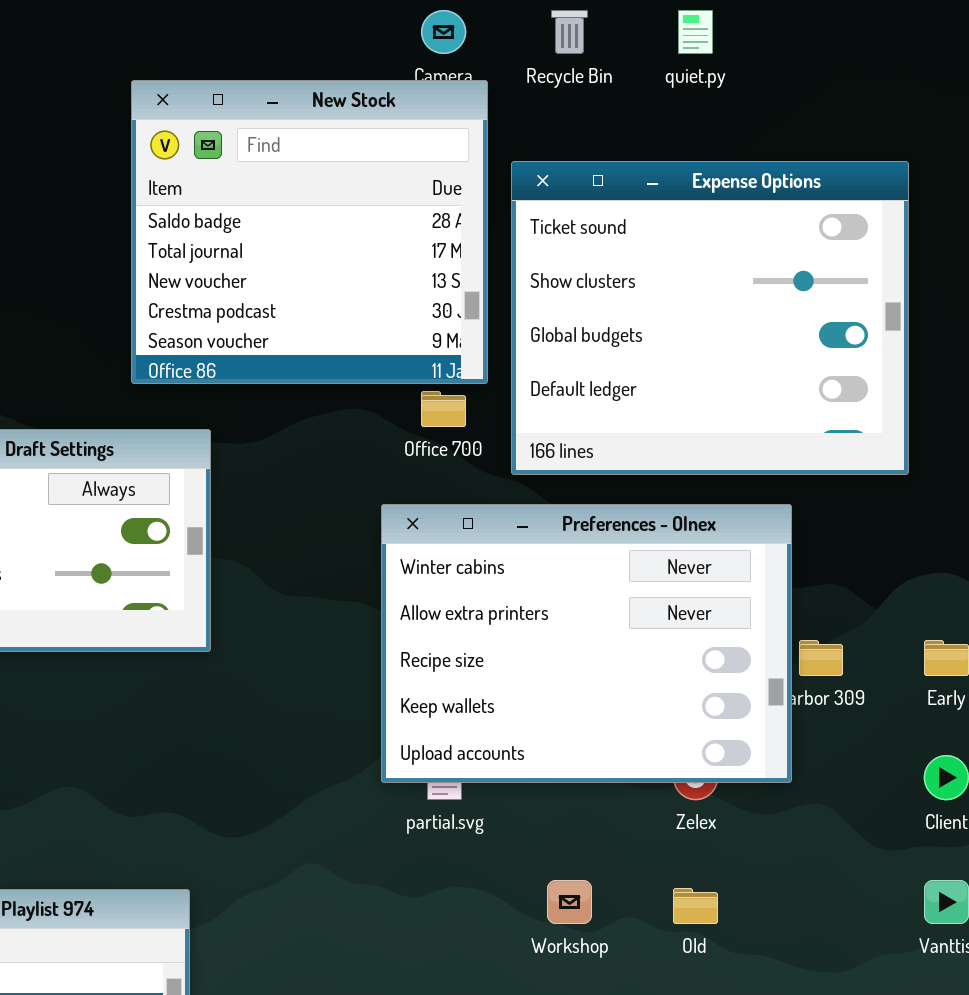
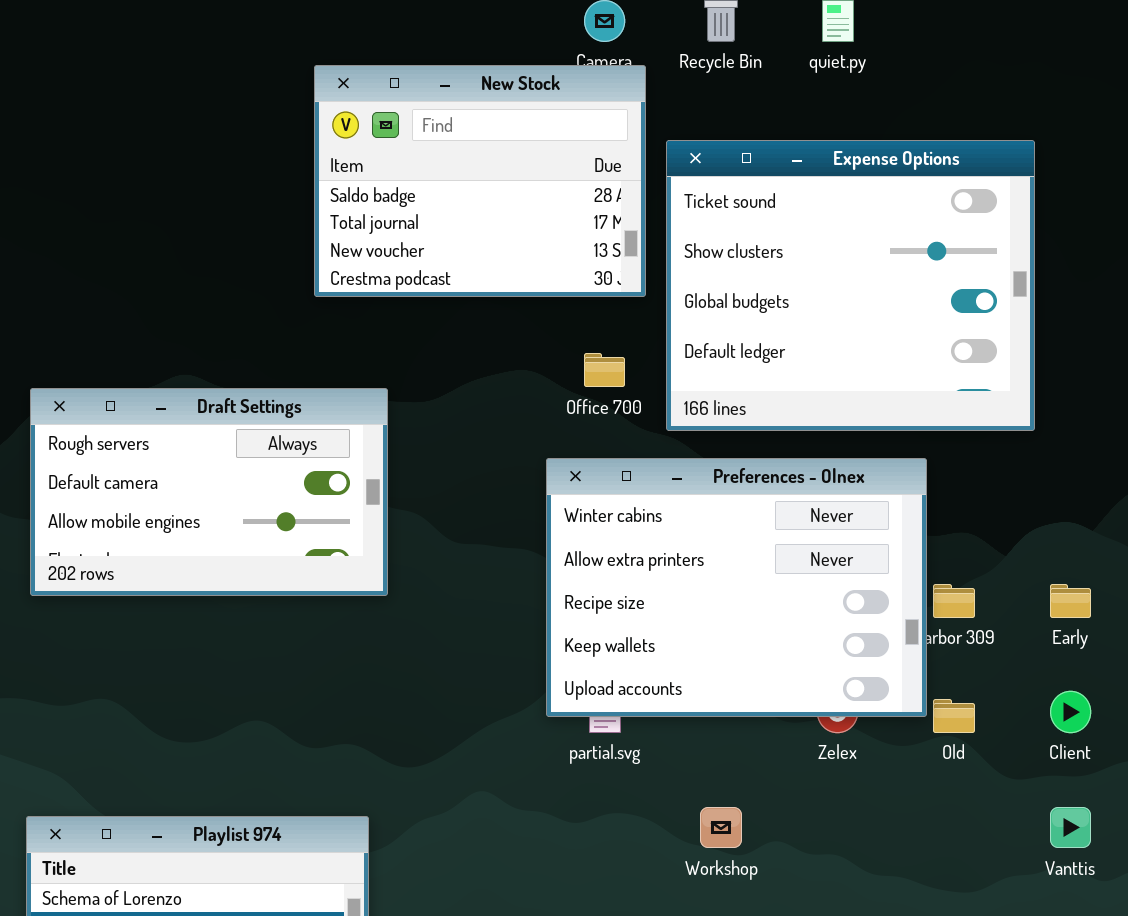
New Stock: [131,80,488,384] -> [314,65,646,297], resized
Old: [673,888,718,924] -> [933,699,975,733], moved

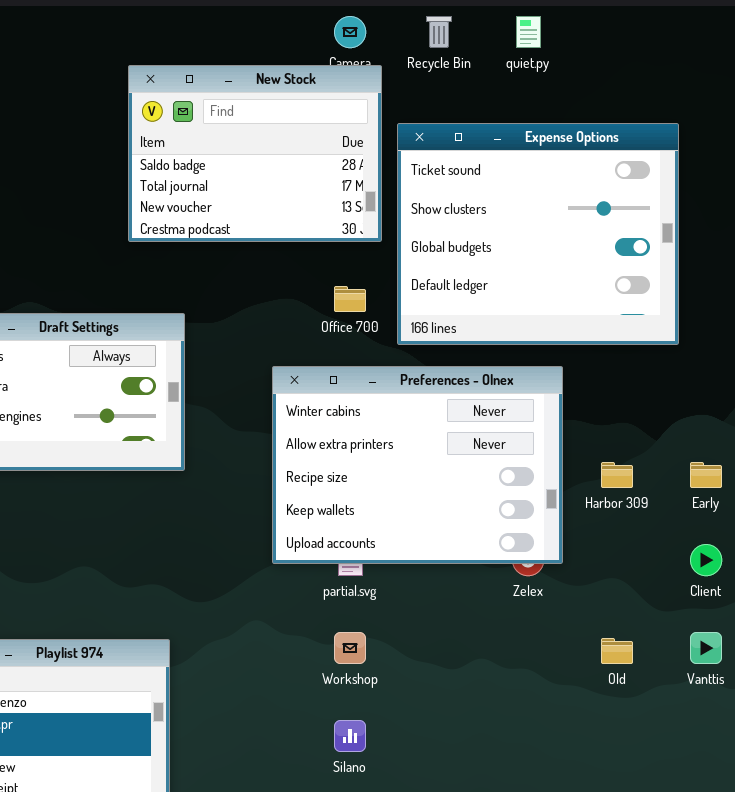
Preferences - Olnex: [546,458,927,717] -> [272,366,563,564], moved
Old: [933,699,975,733] -> [601,638,633,664], moved
Workshop: [700,807,742,848] -> [334,632,366,664], moved

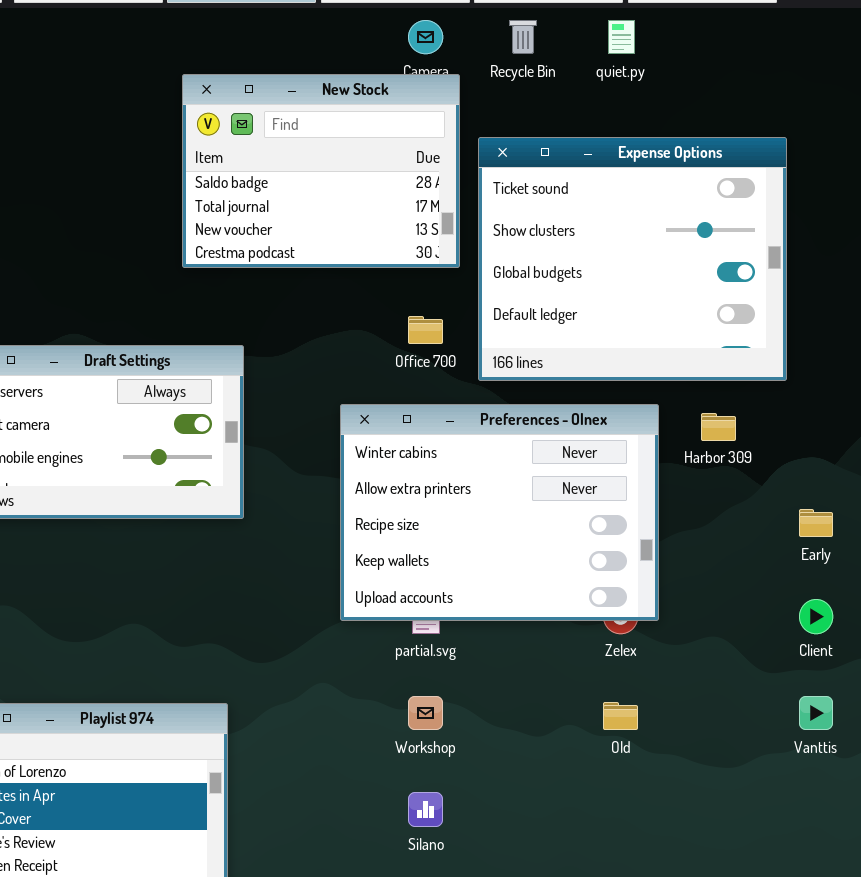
Harbor 309: [601,462,633,488] -> [701,413,736,441], moved
Old: [601,638,633,664] -> [603,702,638,730], moved

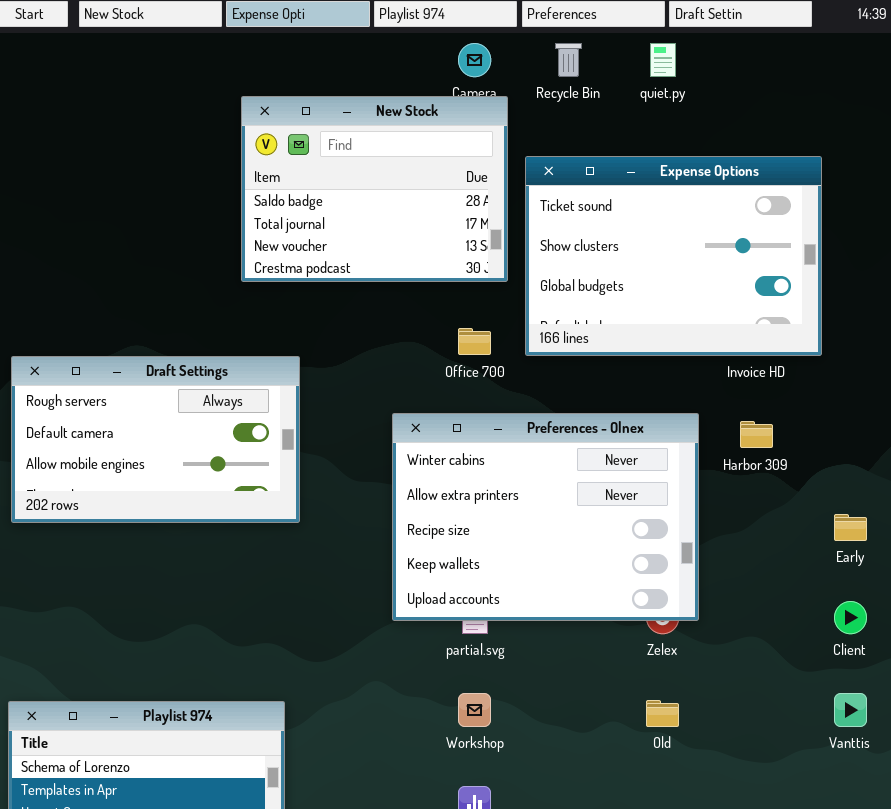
Expense Options: [478,137,787,381] -> [525,156,822,356], resized

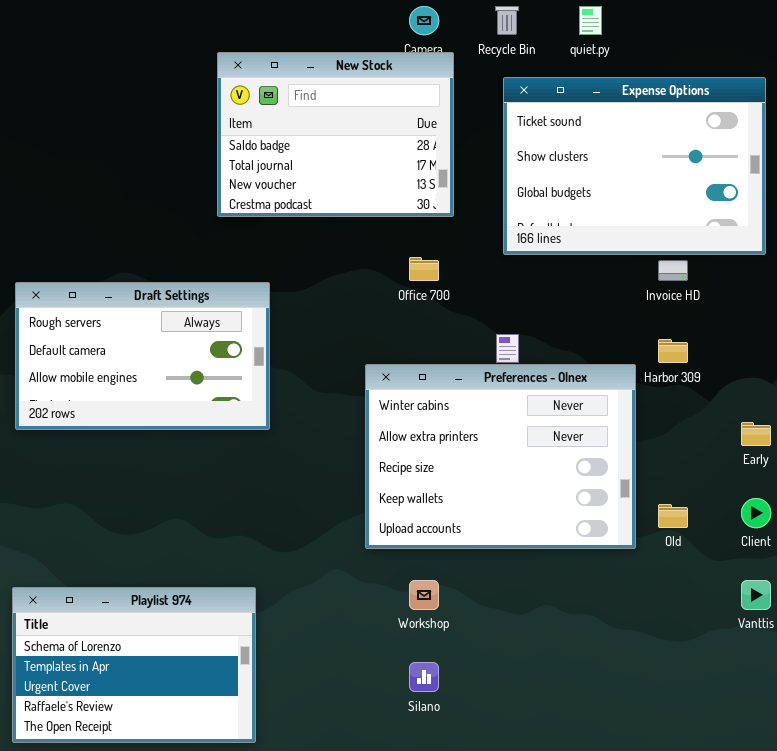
Expense Options: [525,156,822,356] -> [503,77,766,255], moved
Preferences - Olnex: [392,413,699,621] -> [365,364,636,549], moved
Old: [646,700,679,727] -> [658,504,688,528], moved

